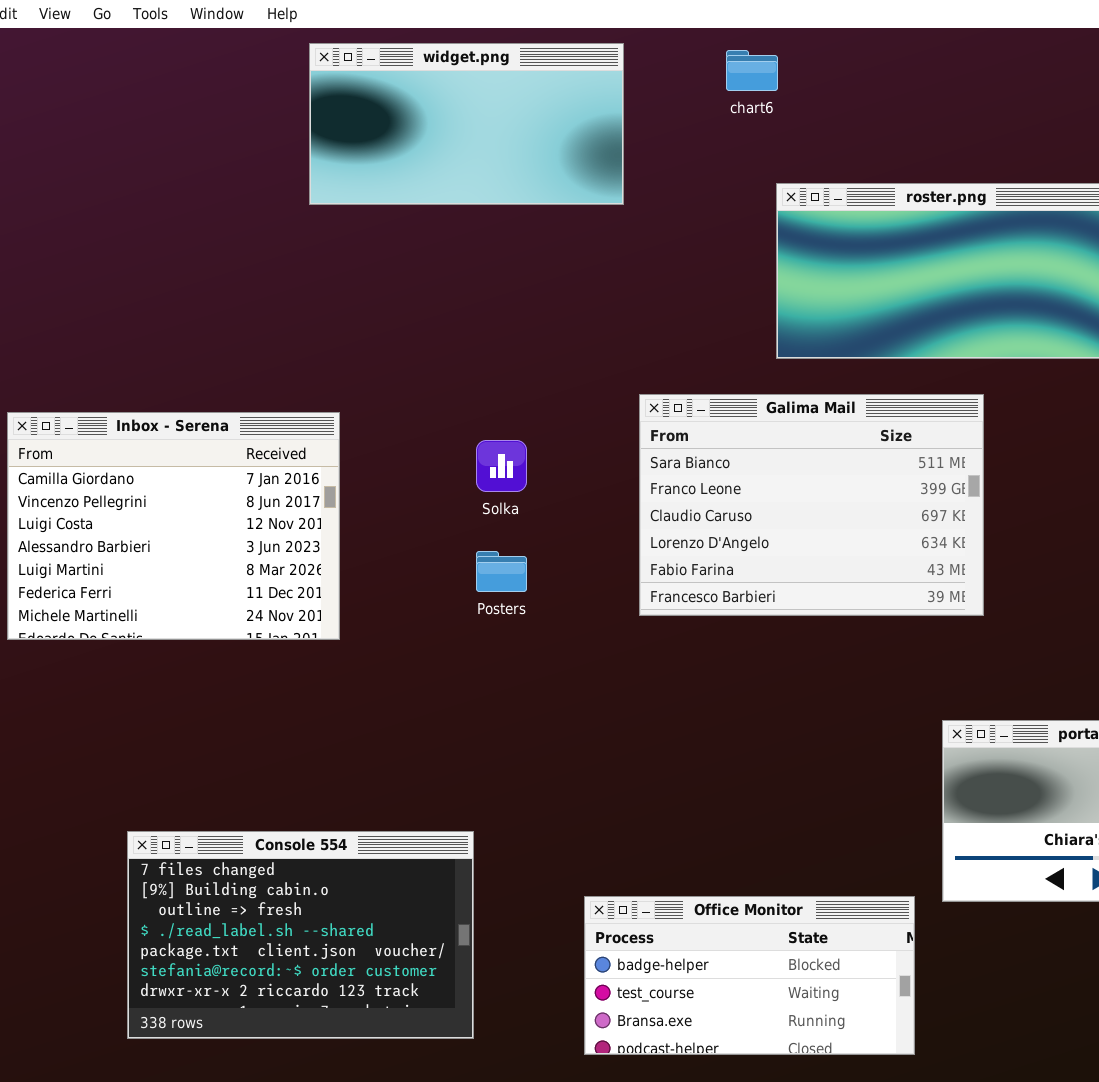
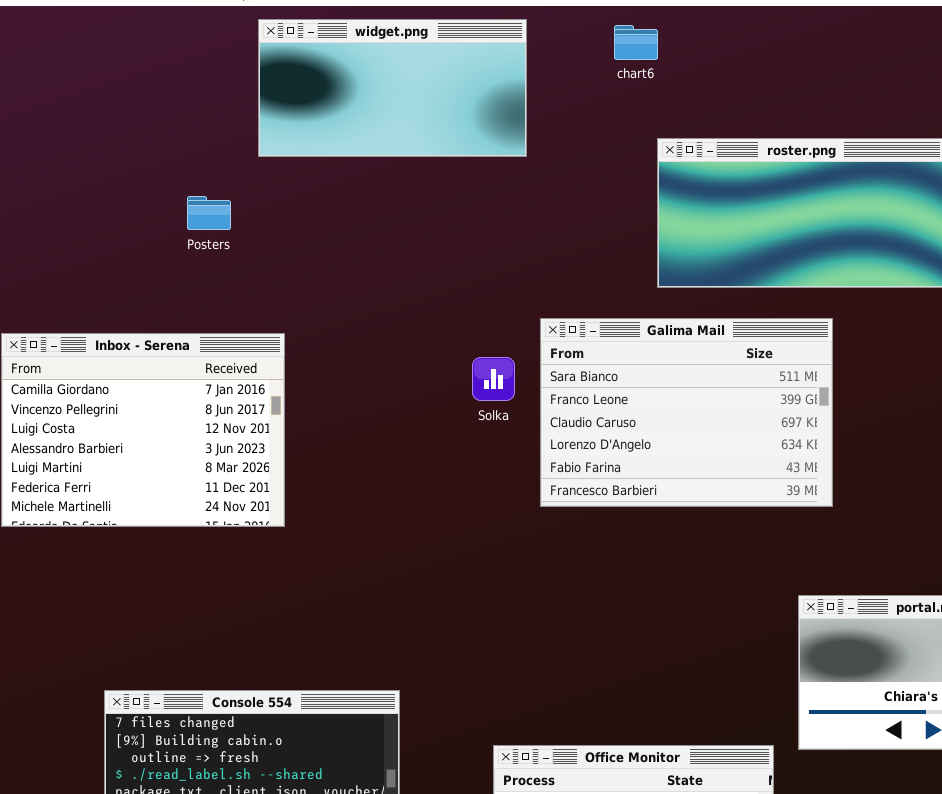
Solka: [476,440,527,492] -> [472,357,515,401], moved
Posters: [476,551,527,592] -> [187,196,231,230], moved

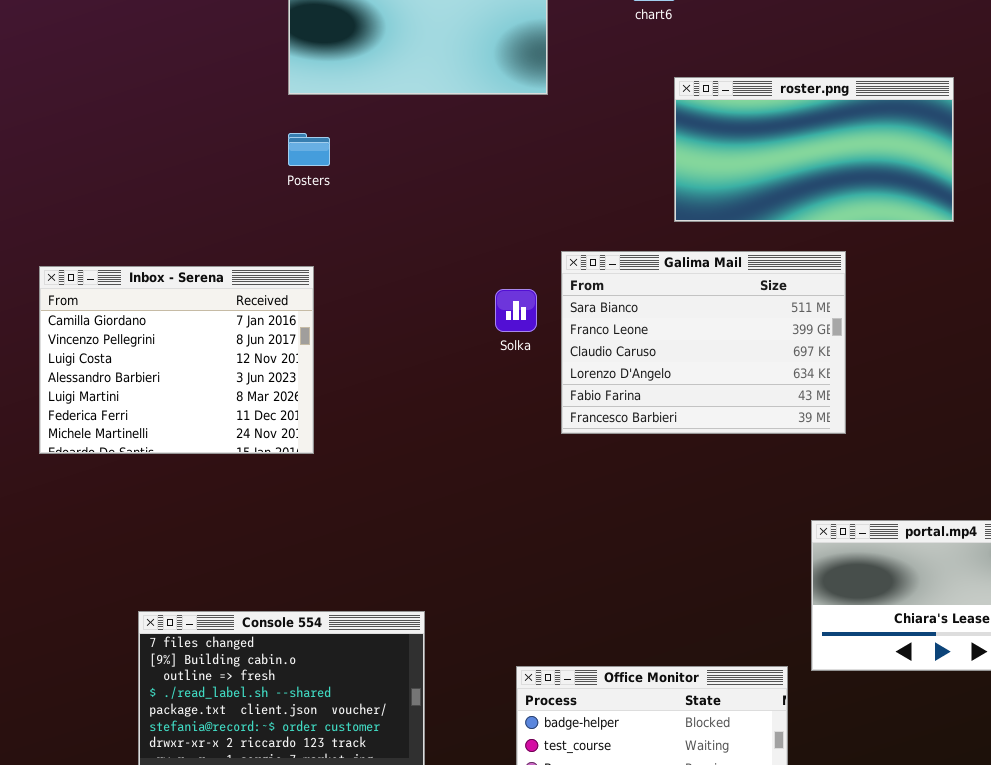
Posters: [187,196,231,230] -> [288,133,330,166], moved

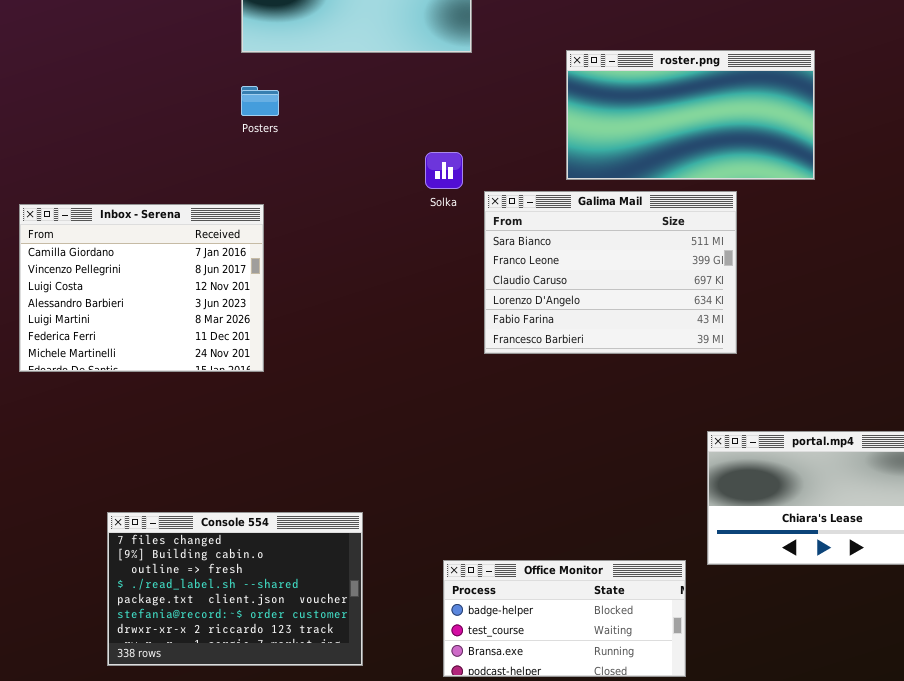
roster.png: [674,77,954,222] -> [566,50,815,180], moved
Solka: [495,289,537,332] -> [425,152,463,189], moved

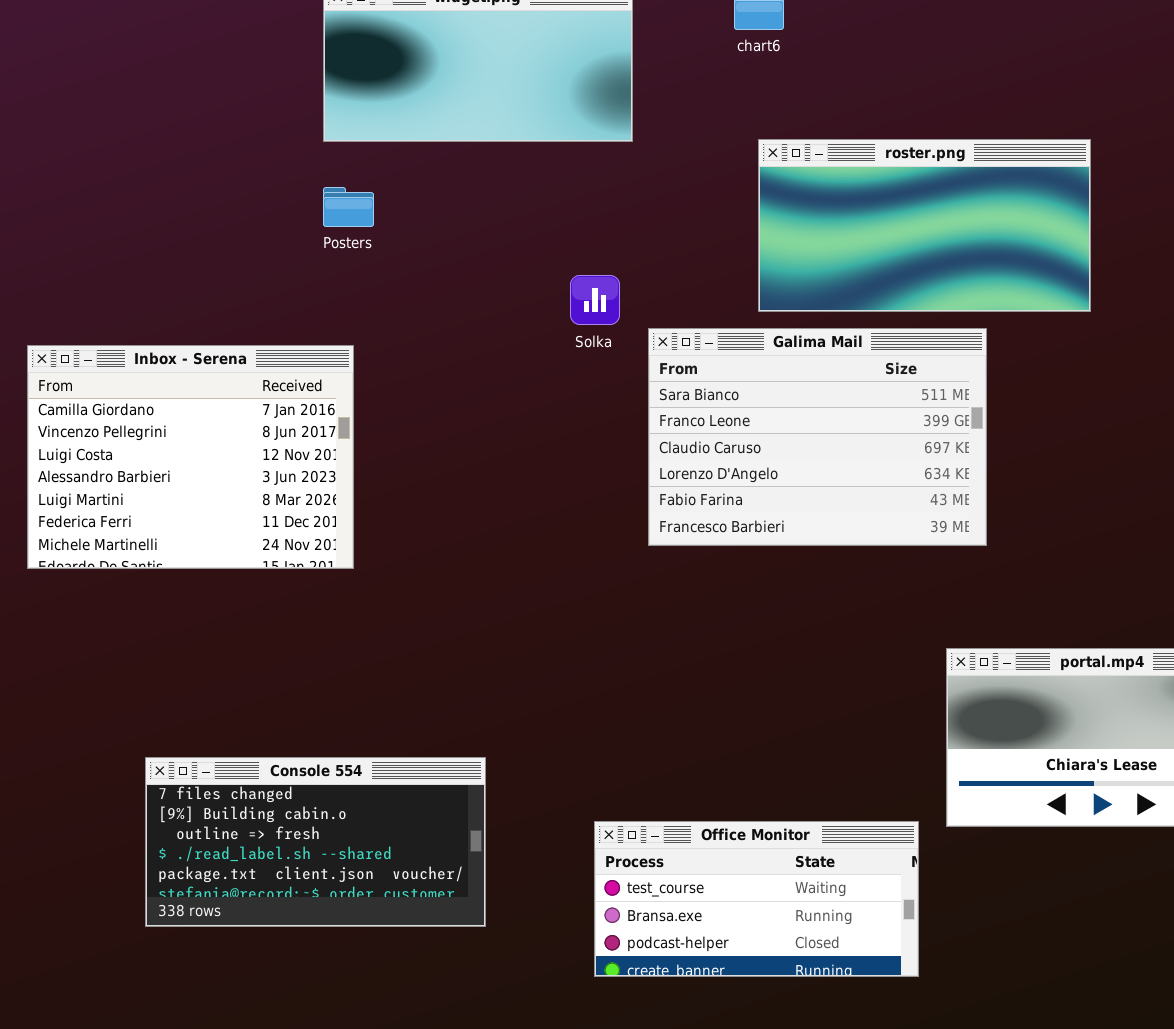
Console 554: [107,512,363,666] -> [145,757,486,927], resized
Office Monitor: [443,560,686,677] -> [594,821,919,977], scrolled down 1 row

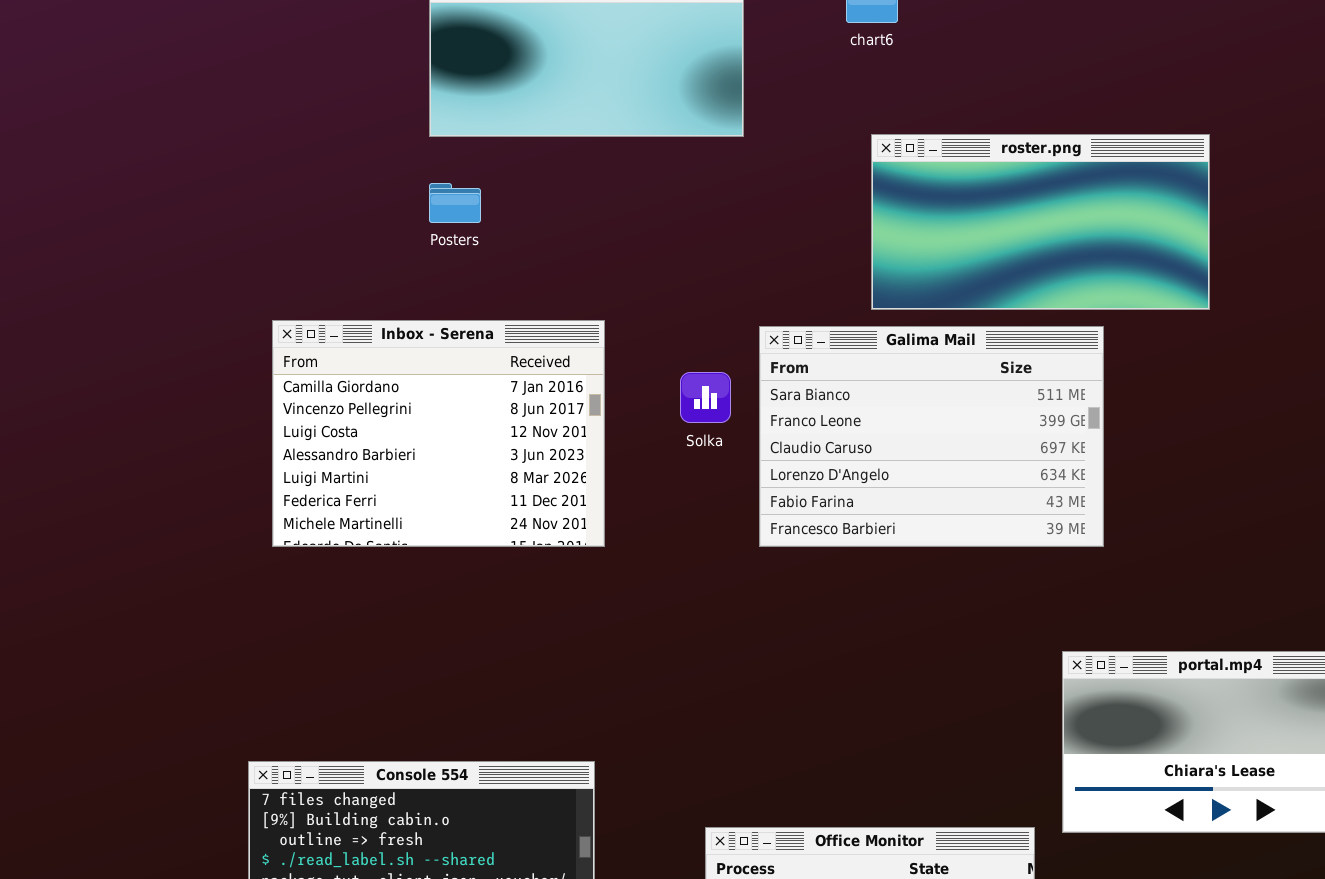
Solka: [570,275,620,325] -> [680,372,731,423], moved
Inbox - Serena: [27,345,354,569] -> [272,320,605,547], moved

